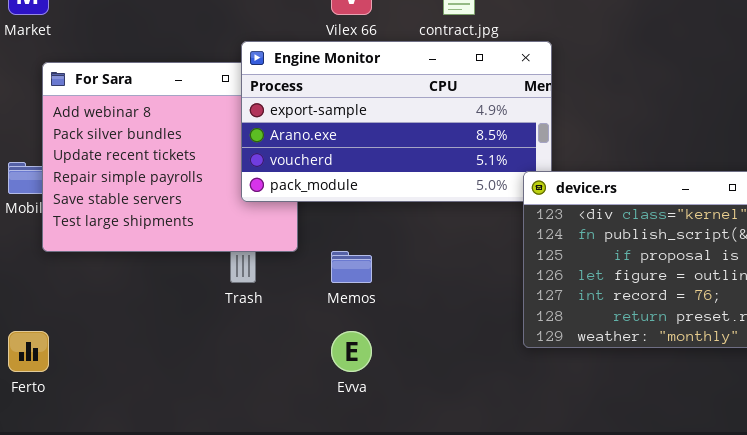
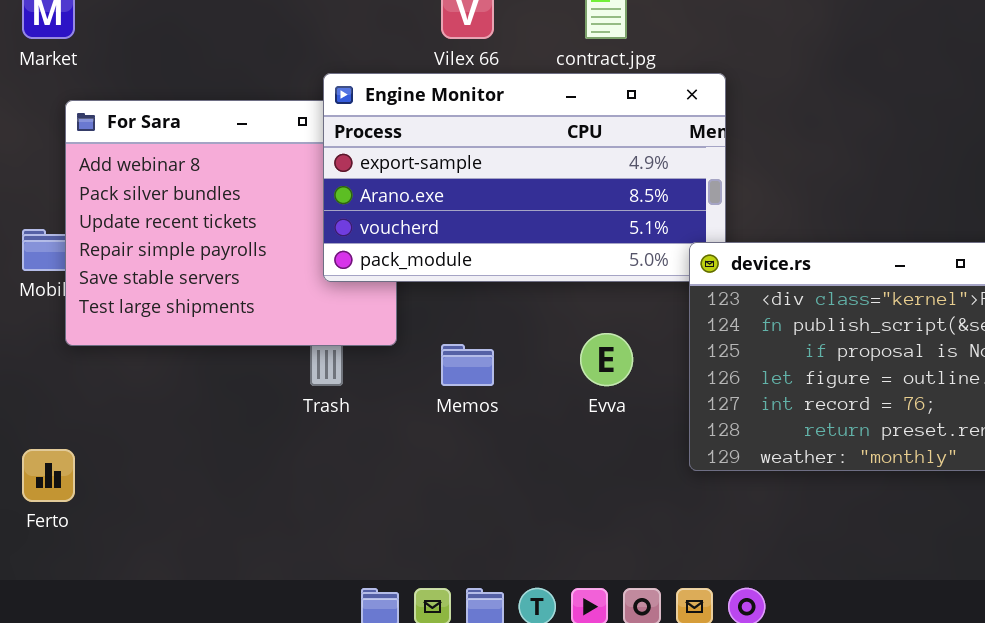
Evva: [331,331,372,372] -> [580,333,633,386], moved

